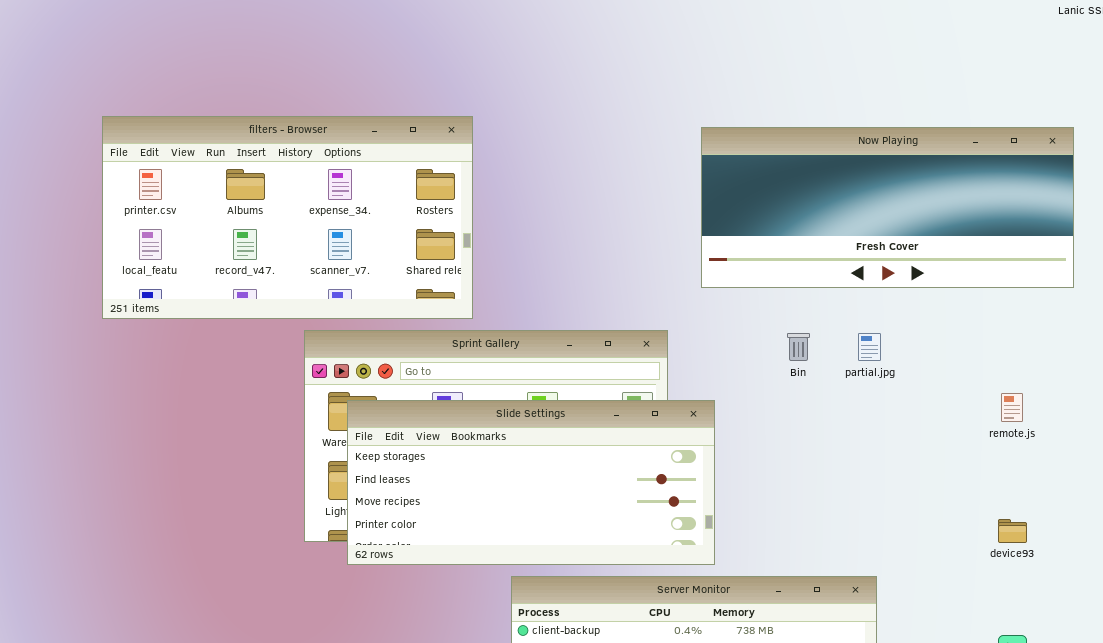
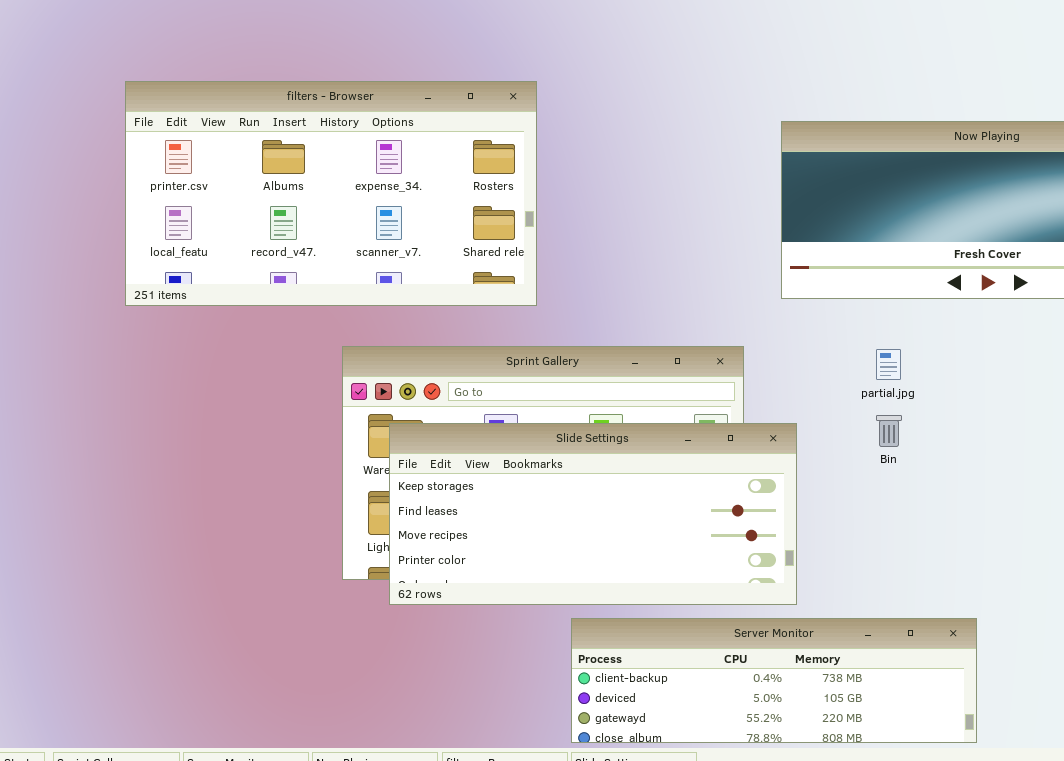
filters - Browser: [102,116,473,319] -> [125,81,537,306], moved
Bin: [787,333,810,361] -> [876,415,902,447], moved
partial.jpg: [858,333,881,361] -> [876,349,901,380], moved

